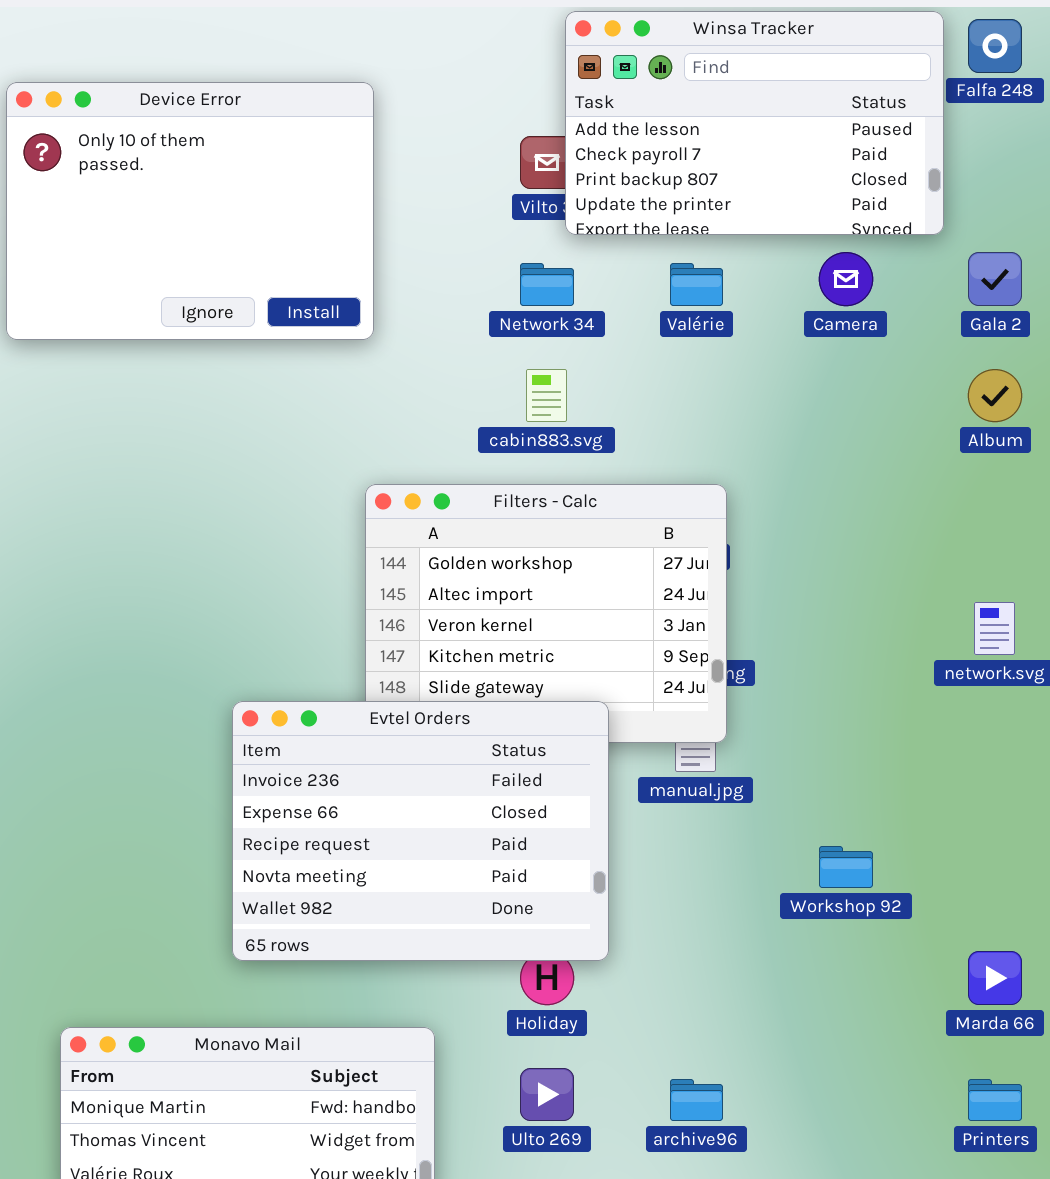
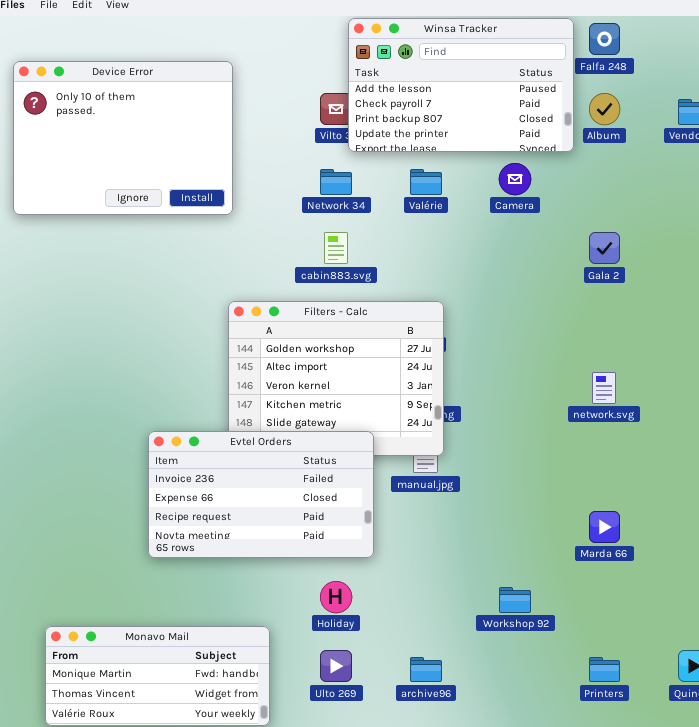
Gala 2: [968,252,1022,306] -> [589,232,620,264], moved
Album: [968,369,1022,422] -> [589,93,620,125], moved
Evtel Orders: [232,701,609,961] -> [148,431,374,558], resized
Workshop 92: [819,846,873,888] -> [499,587,531,613], moved
Marda 66: [968,951,1022,1005] -> [589,511,620,543], moved

